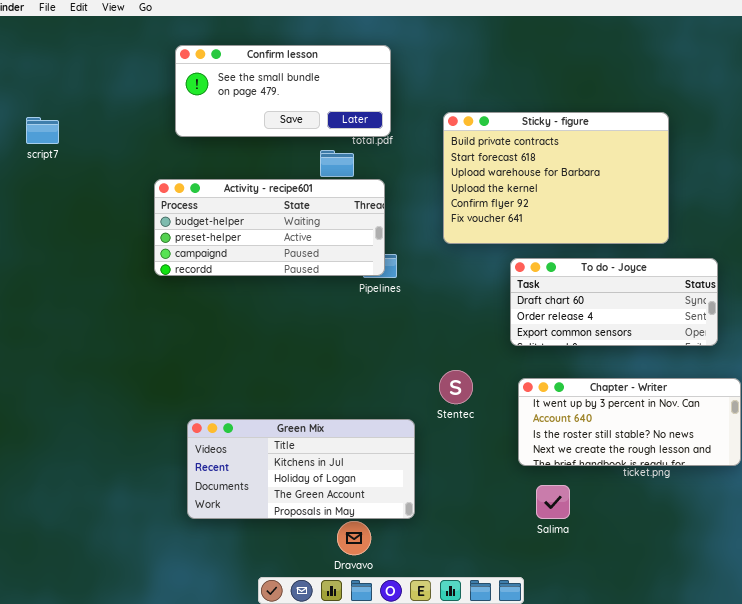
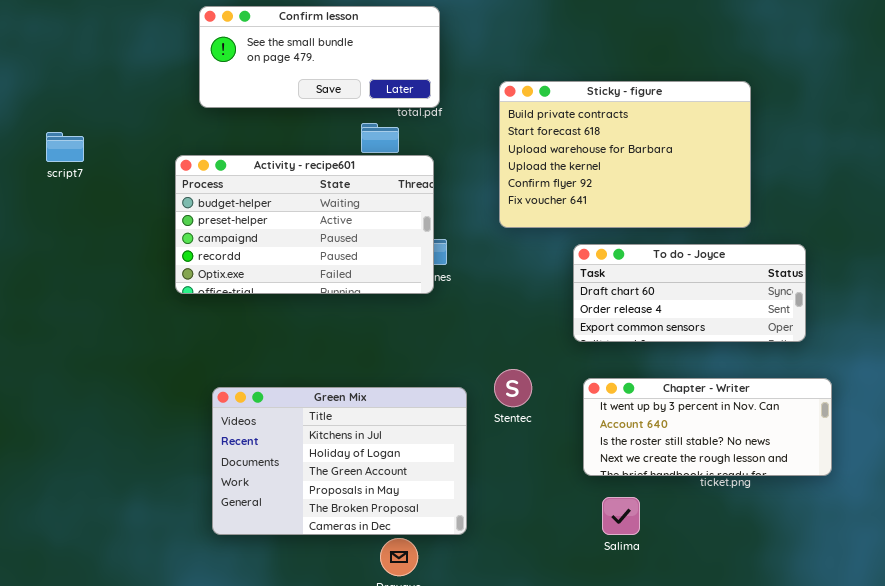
script7: [26,117,59,144] -> [46,132,84,162], moved
Activity - recipe601: [154,179,385,276] -> [175,155,434,294], resized
Green Mix: [187,419,415,519] -> [212,387,467,535], resized

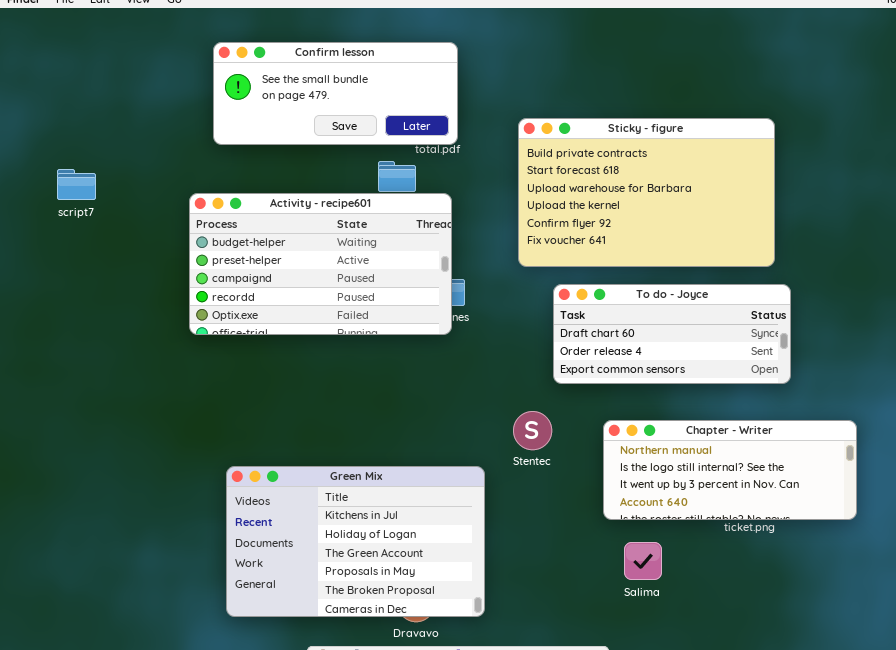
To do - Joyce: [573,244,806,342] -> [553,284,791,384], moved
Chapter - Writer: [583,378,832,476] -> [603,420,857,520], scrolled up 2 rows
Green Mix: [212,387,467,535] -> [226,466,485,617], moved

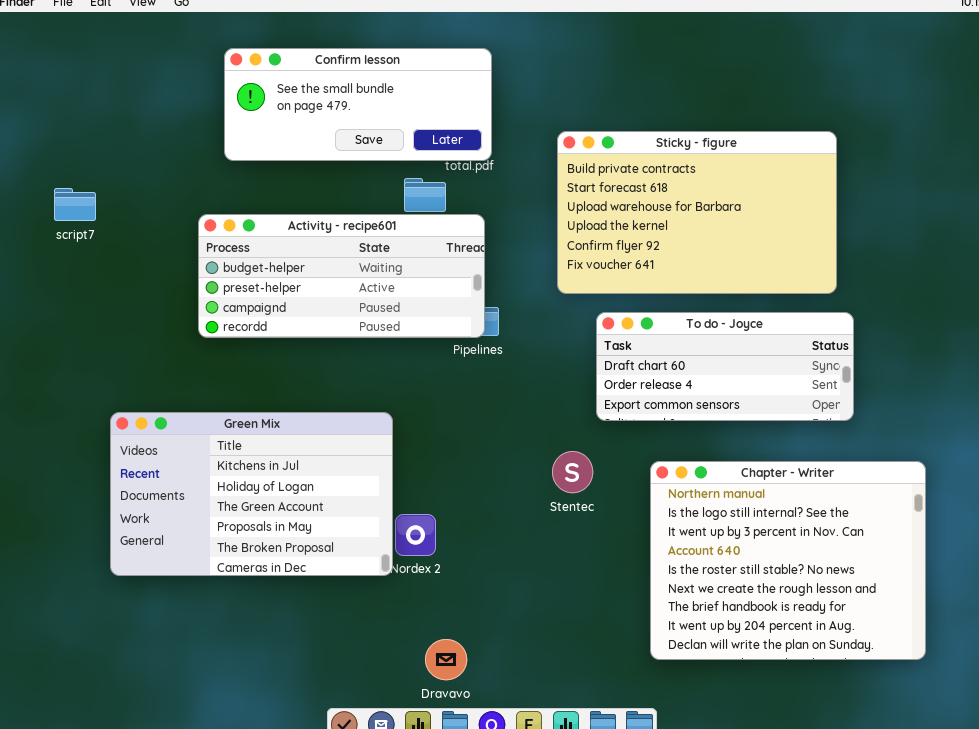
Activity - recipe601: [189,193,452,335] -> [198,214,485,338], resized
Chapter - Writer: [603,420,857,520] -> [650,461,926,660], resized
Green Mix: [226,466,485,617] -> [110,412,393,576], moved

